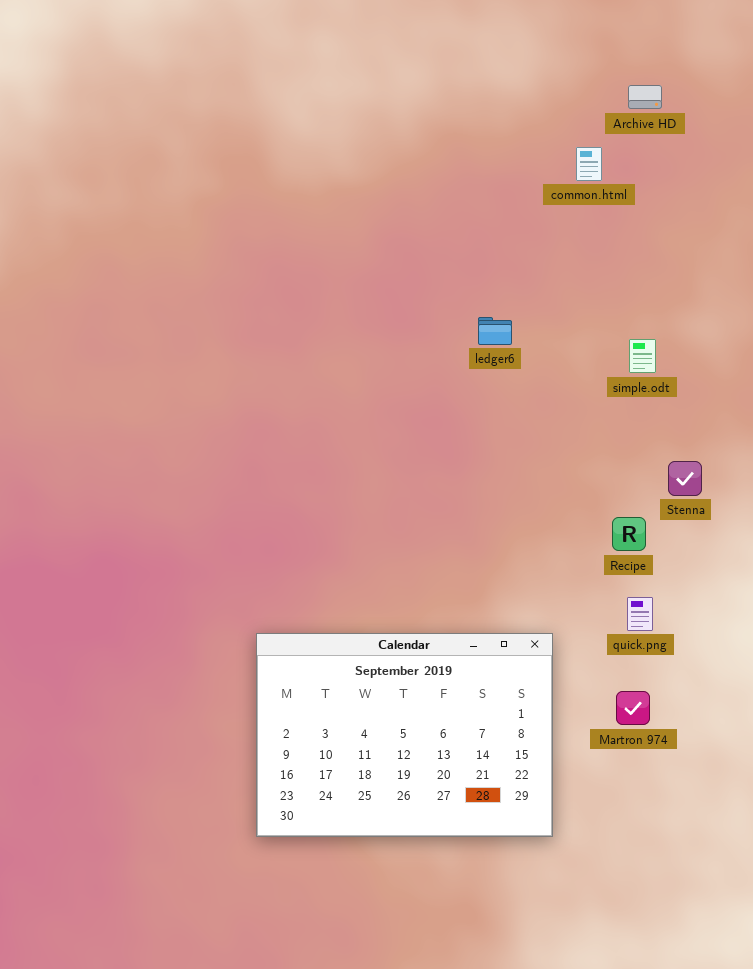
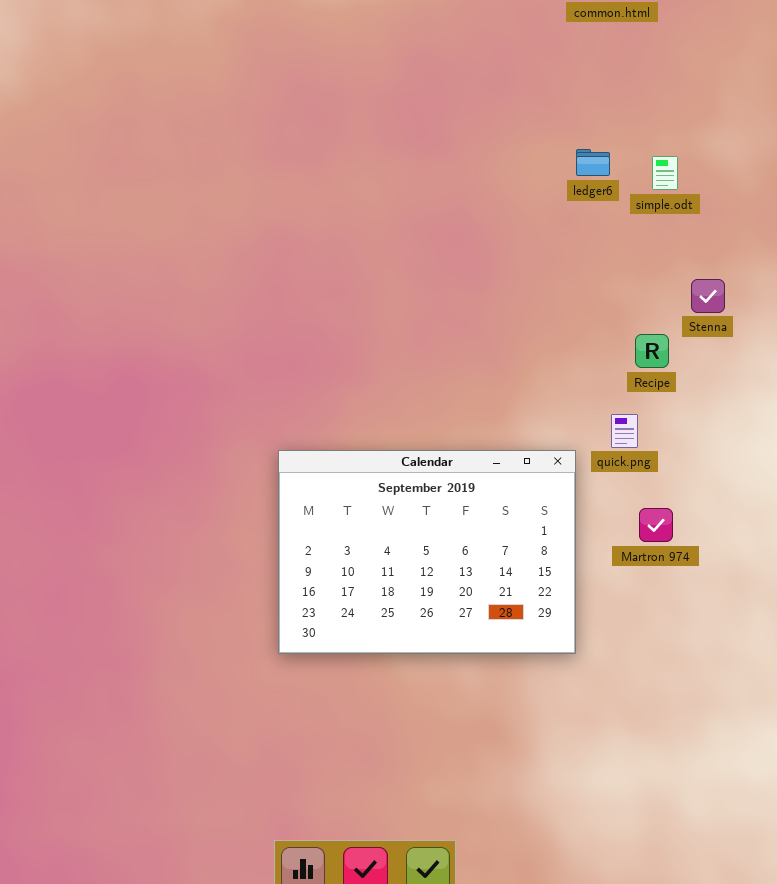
ledger6: [478,317,512,345] -> [576,149,610,176], moved
quick.png: [627,597,653,631] -> [611,414,638,448], moved

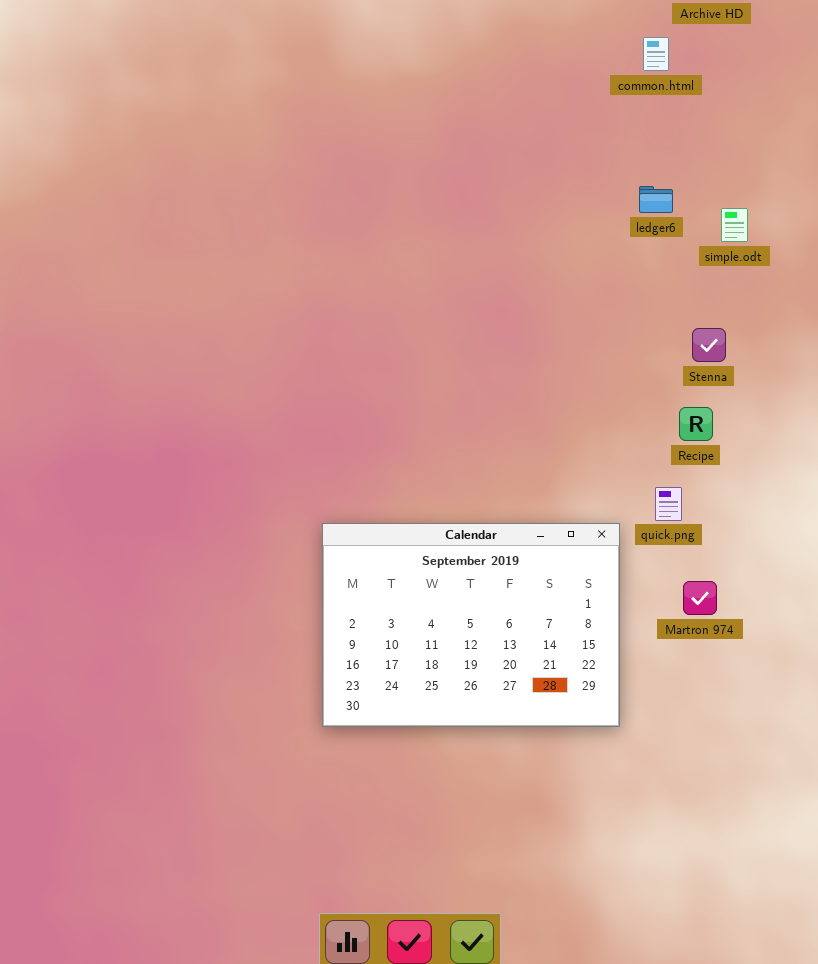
ledger6: [576,149,610,176] -> [639,186,673,213], moved
simple.odt: [652,156,678,190] -> [721,208,748,242], moved
Stenna: [691,279,725,313] -> [692,328,726,362], moved

